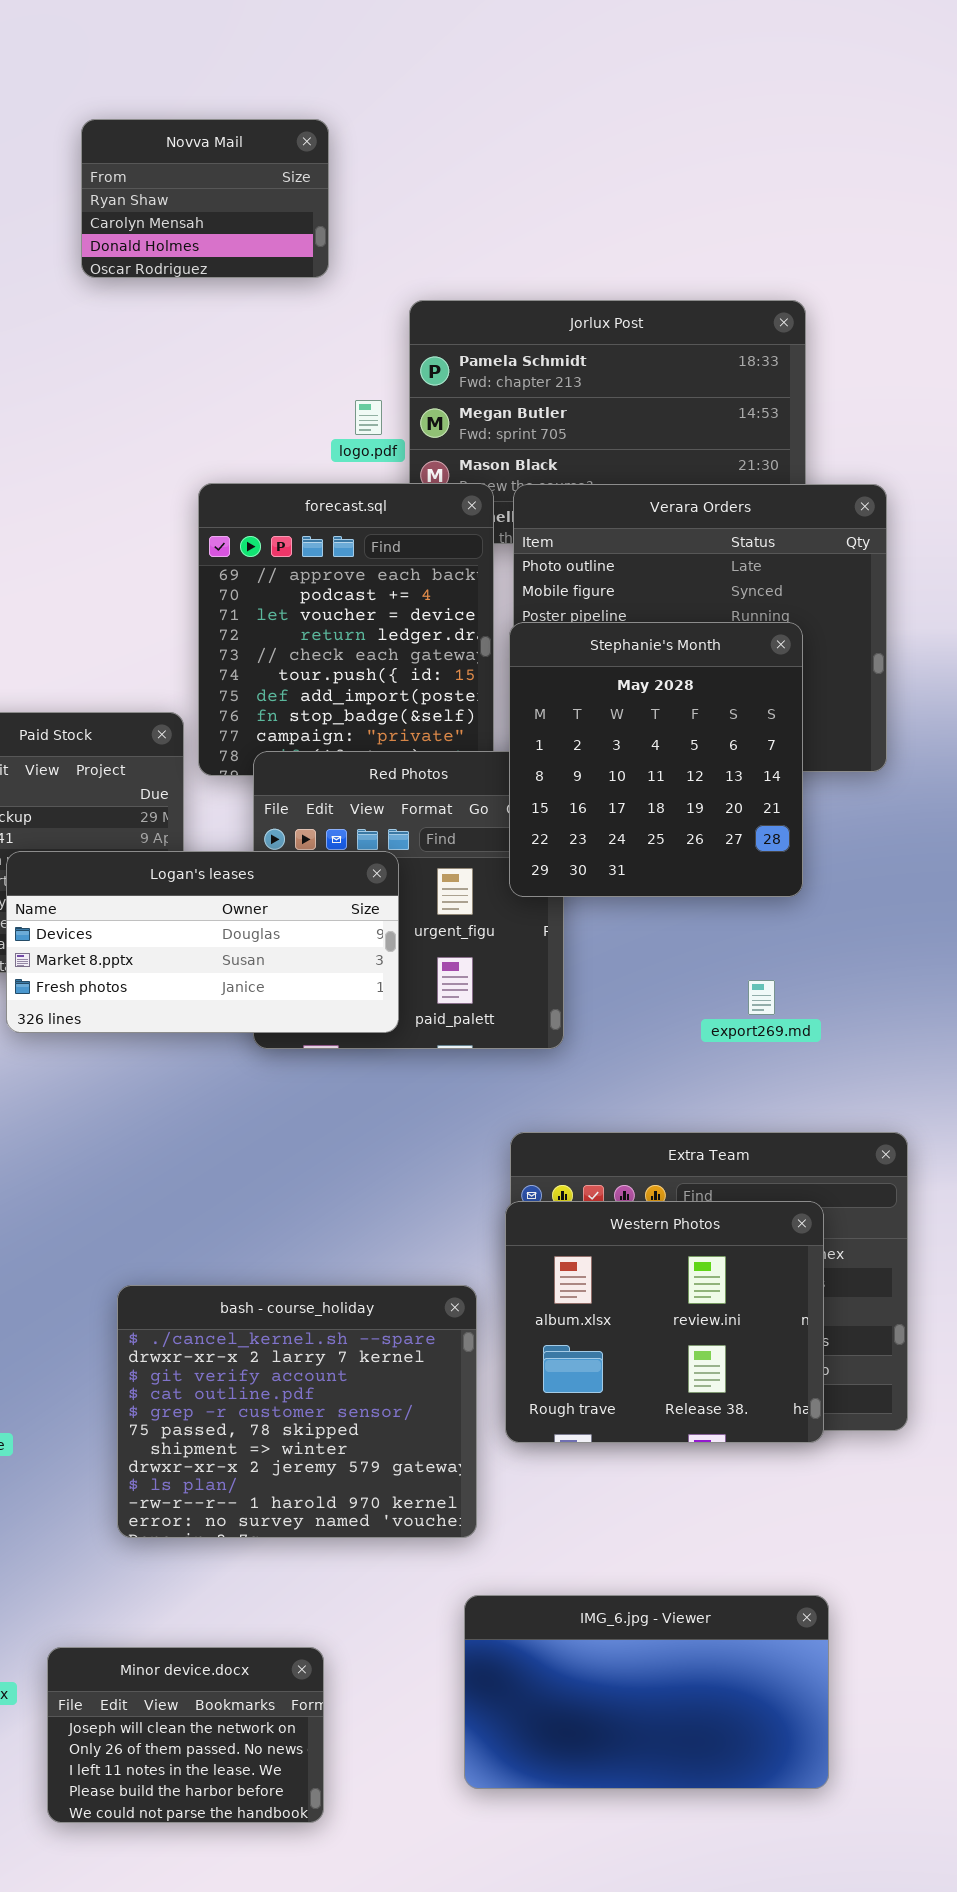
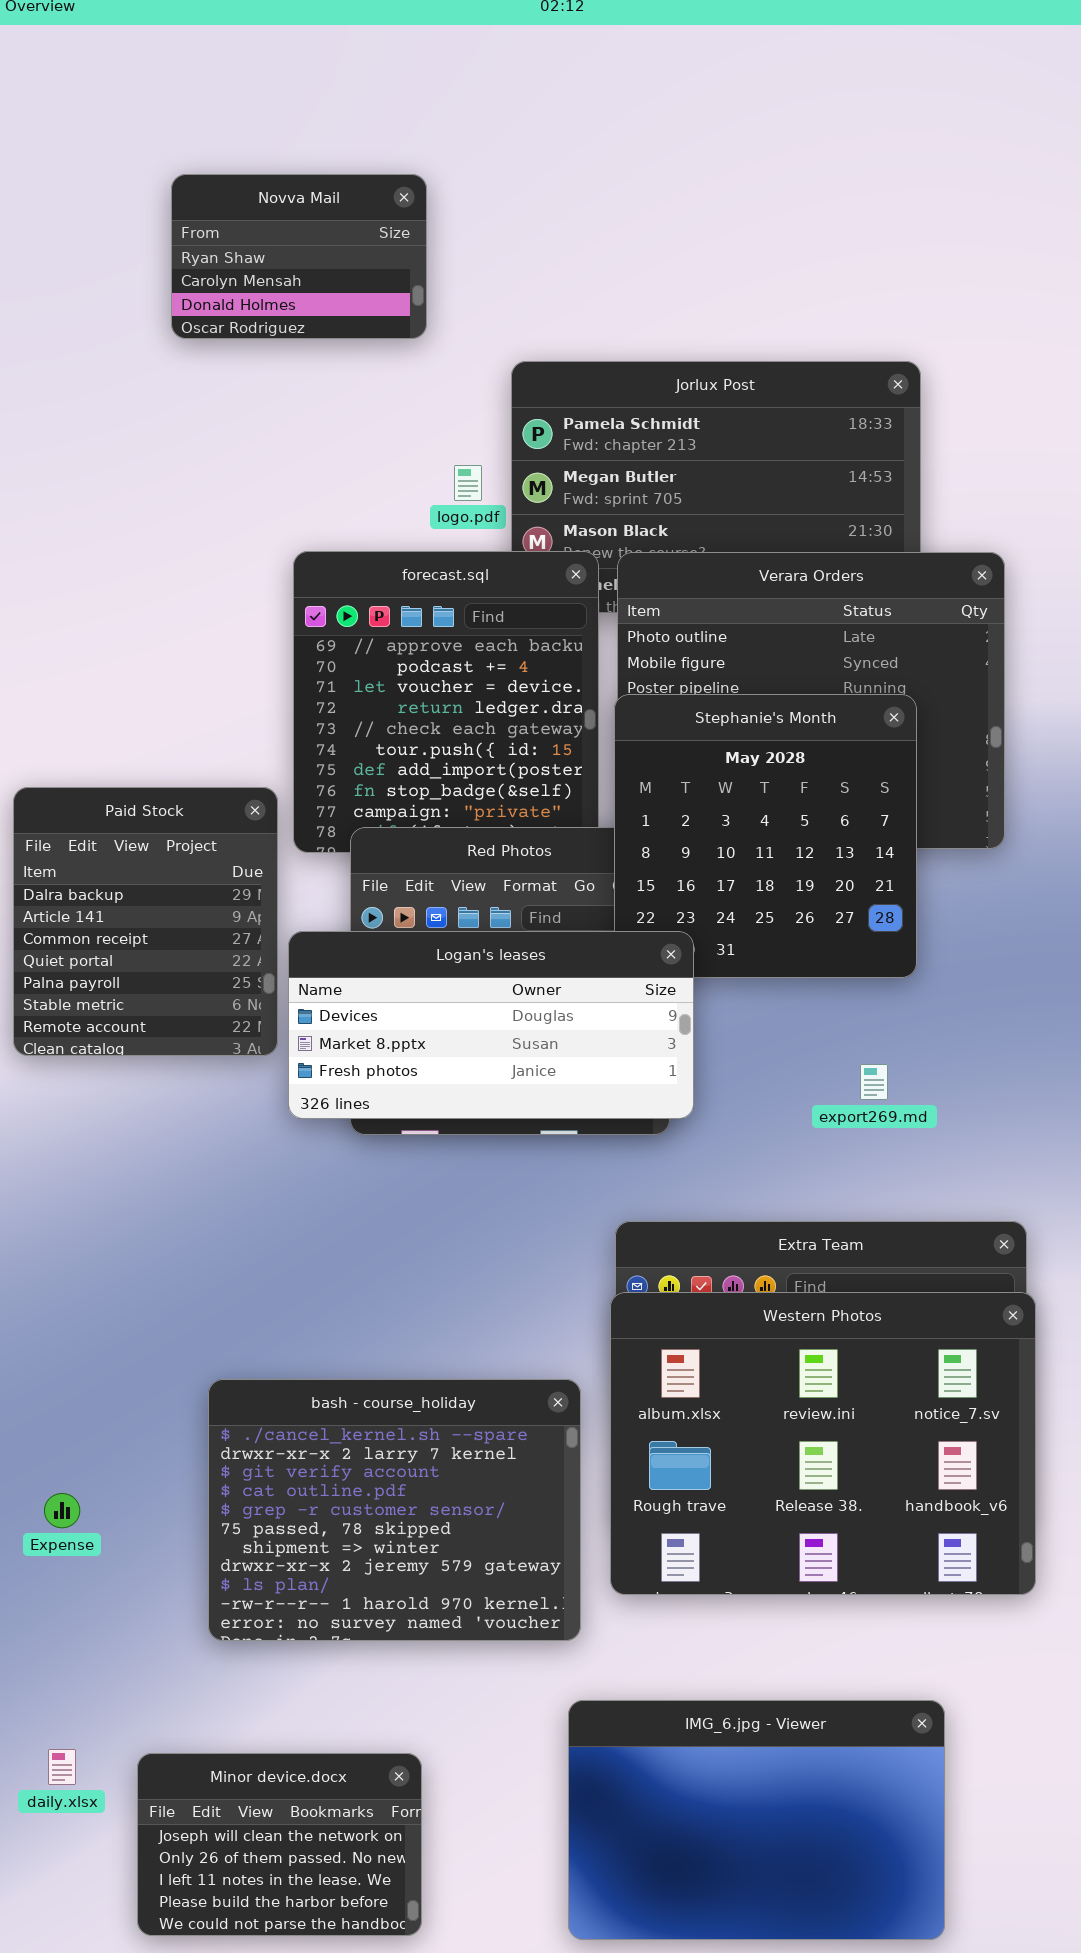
Logan's leases: [6,851,399,1033] -> [288,931,694,1119], moved
Western Photos: [505,1201,824,1443] -> [610,1292,1036,1595], resized
IMG_6.jpg - Viewer: [464,1595,829,1789] -> [568,1700,945,1940], resized

